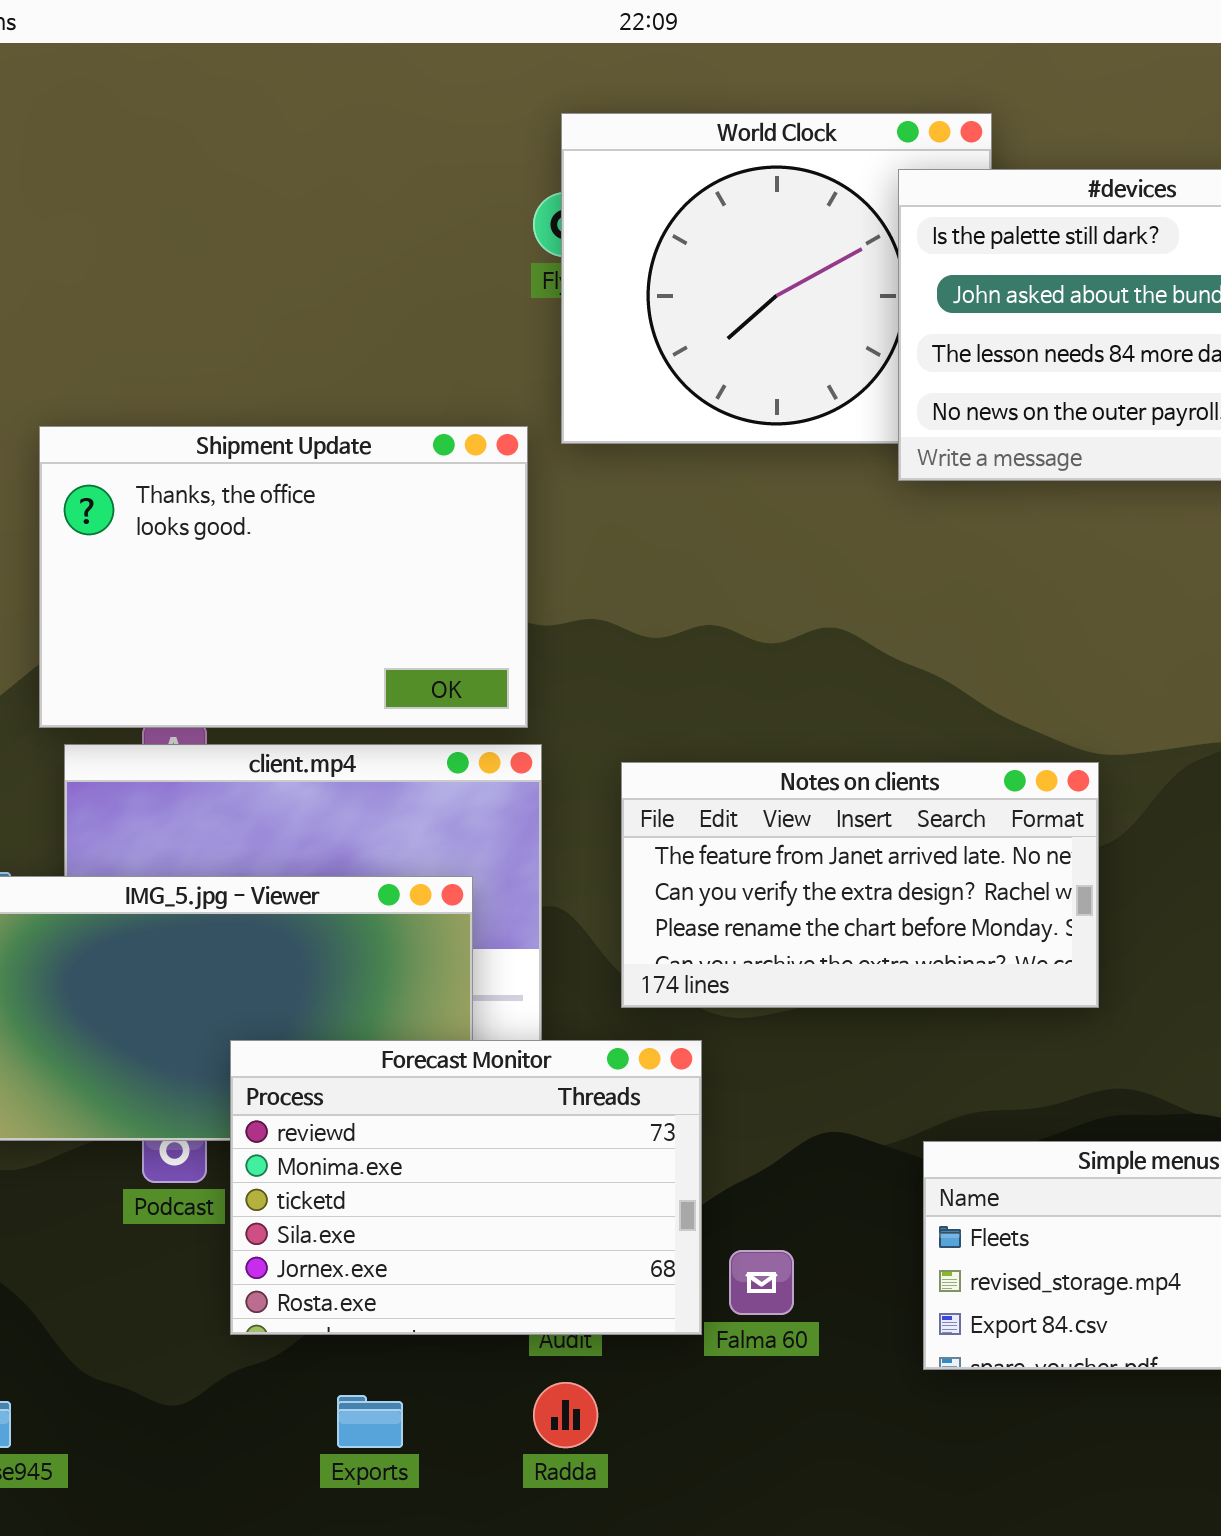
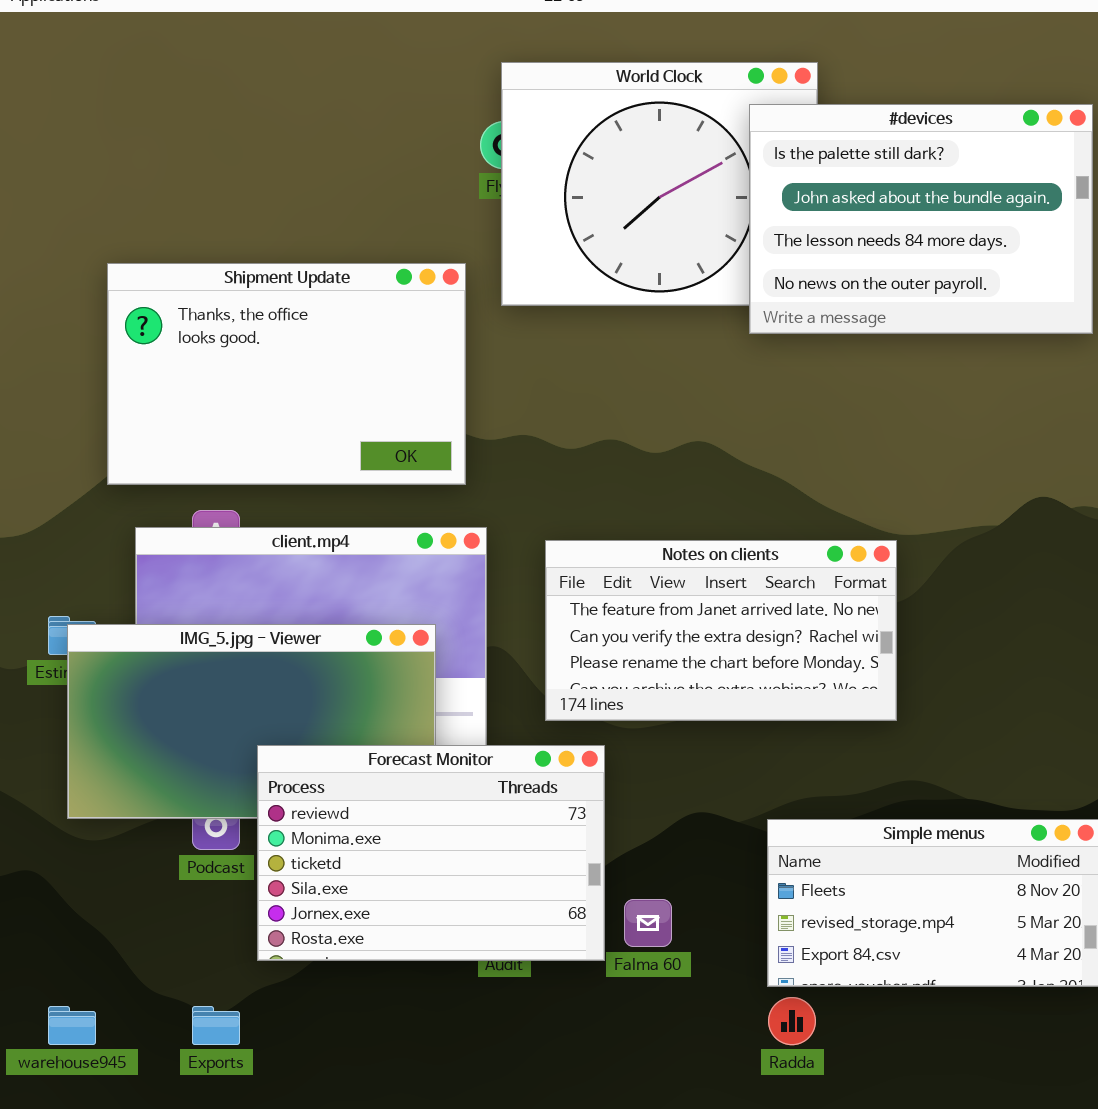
Shipment Update: [39,426,528,728] -> [107,263,466,485], moved
Radda: [533,1382,598,1448] -> [768,997,816,1045], moved
Exports: [337,1395,403,1448] -> [192,1006,240,1045], moved

